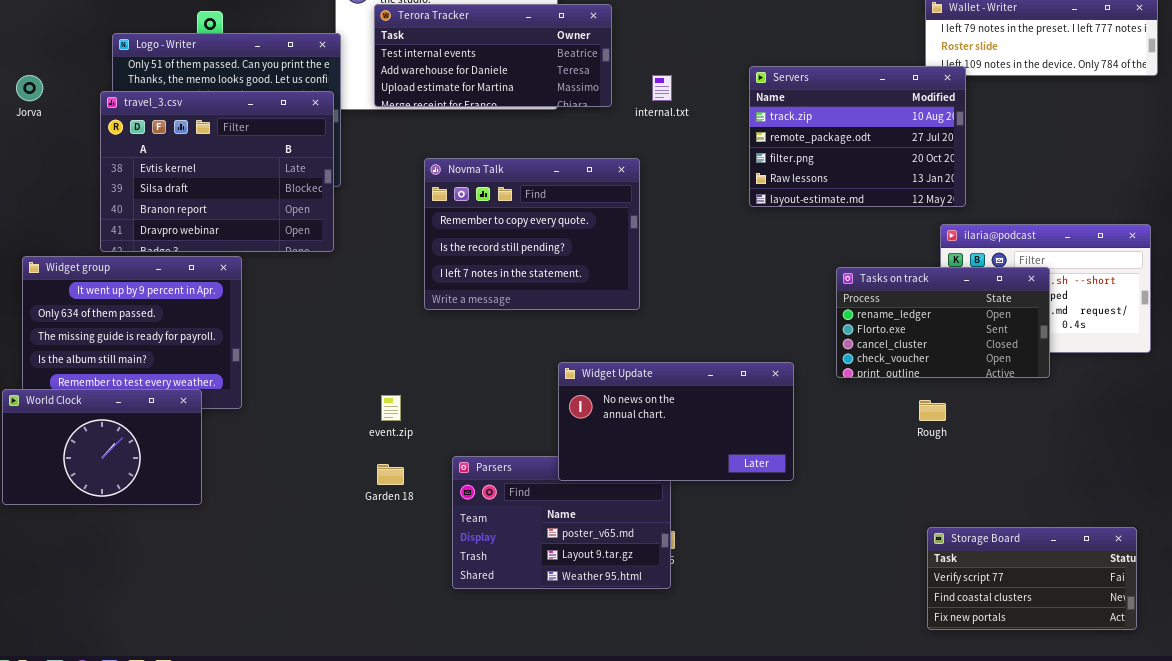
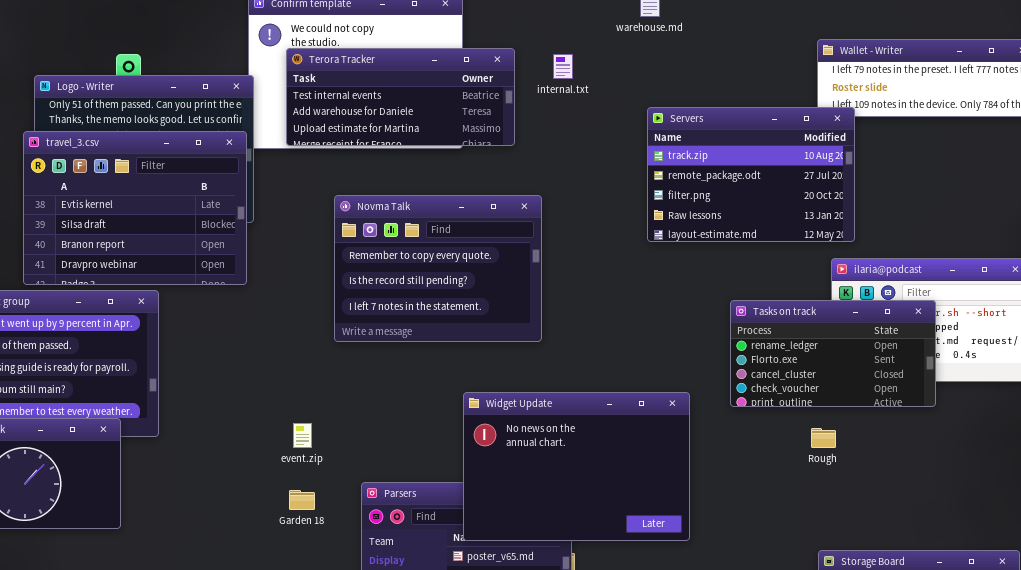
internal.txt: [652,75,672,101] -> [553,54,573,79], moved
Widget Update: [558,362,794,481] -> [463,392,690,541], resized

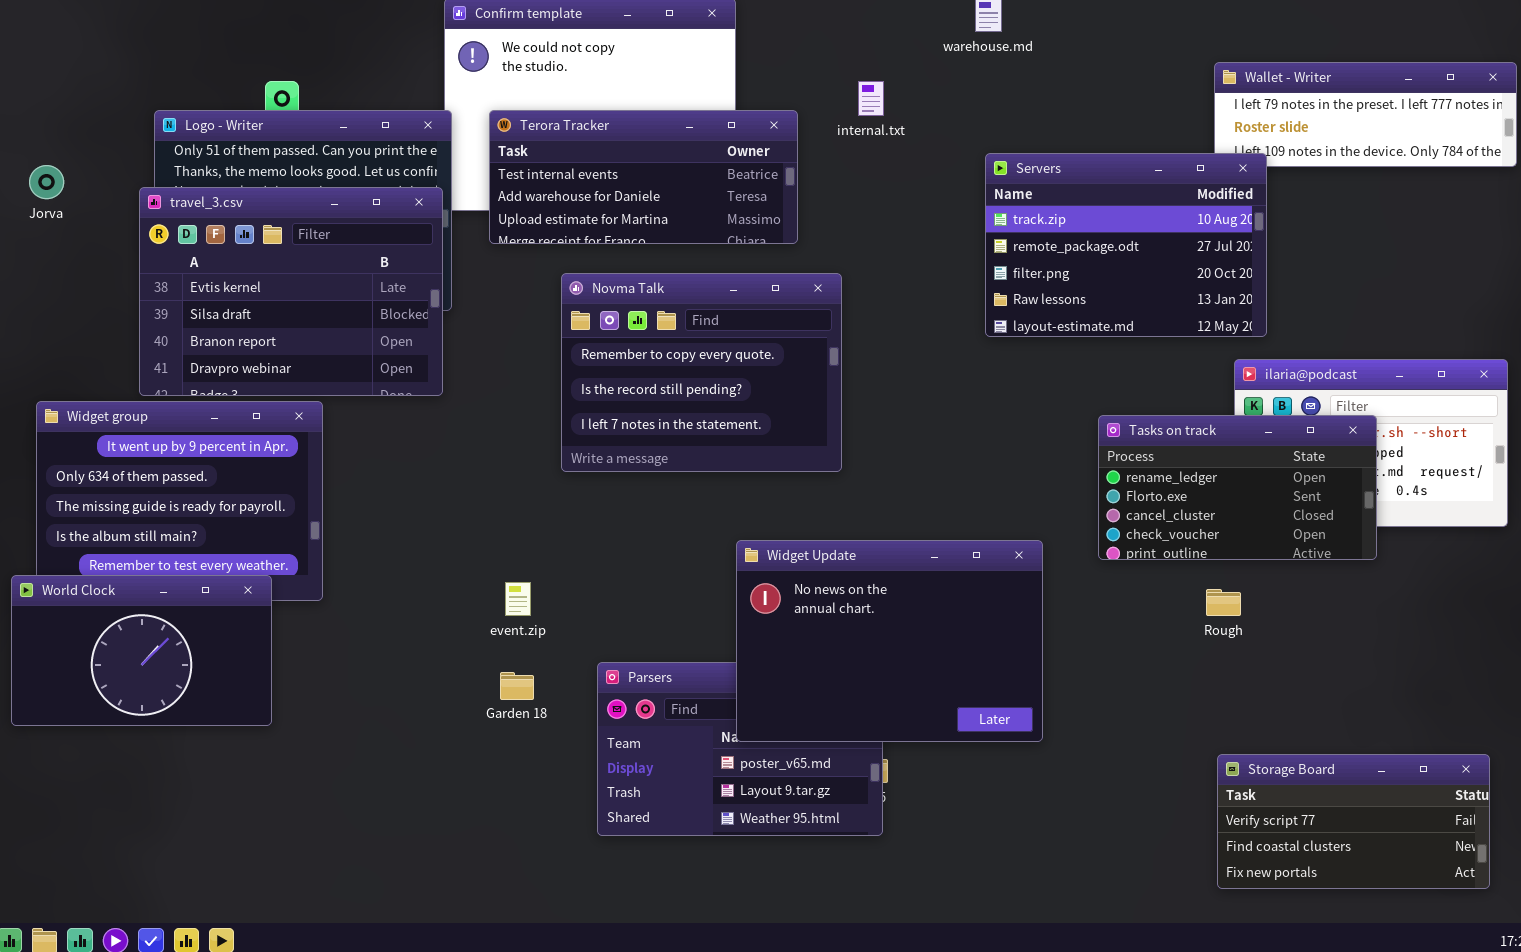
Terora Tracker: [286,48,515,146] -> [489,110,798,244], moved

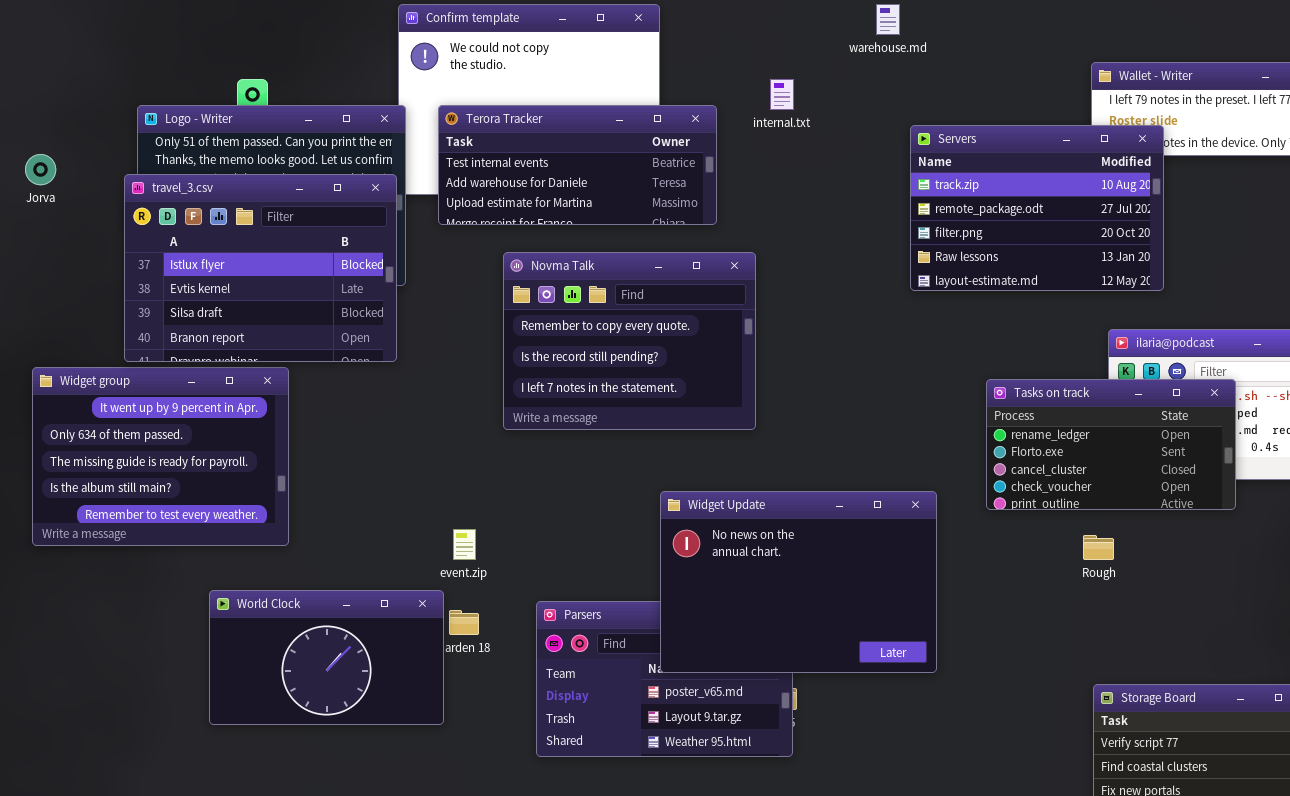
Servers: [985,153,1267,337] -> [910,125,1164,291], moved
travel_3.csv: [139,187,443,396] -> [124,174,397,362], scrolled up 1 row
World Clock: [11,575,272,726] -> [209,590,444,725], moved

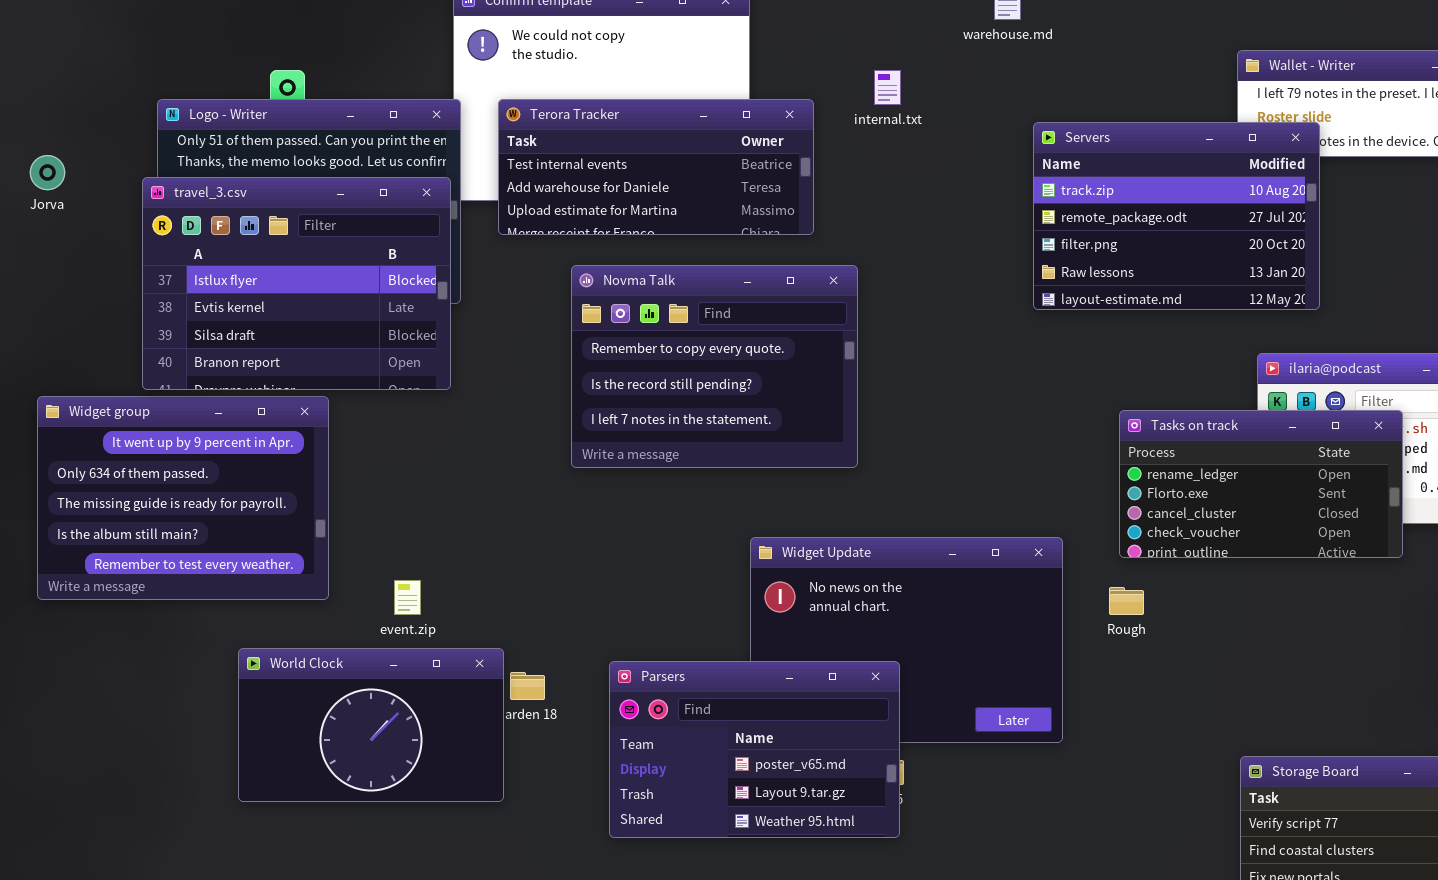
event.zip: [453,529,476,560] -> [394,580,421,615], moved
Rough: [1083,535,1114,560] -> [1109,587,1144,615], moved
Parsers: [536,601,793,757] -> [609,661,900,838], raised

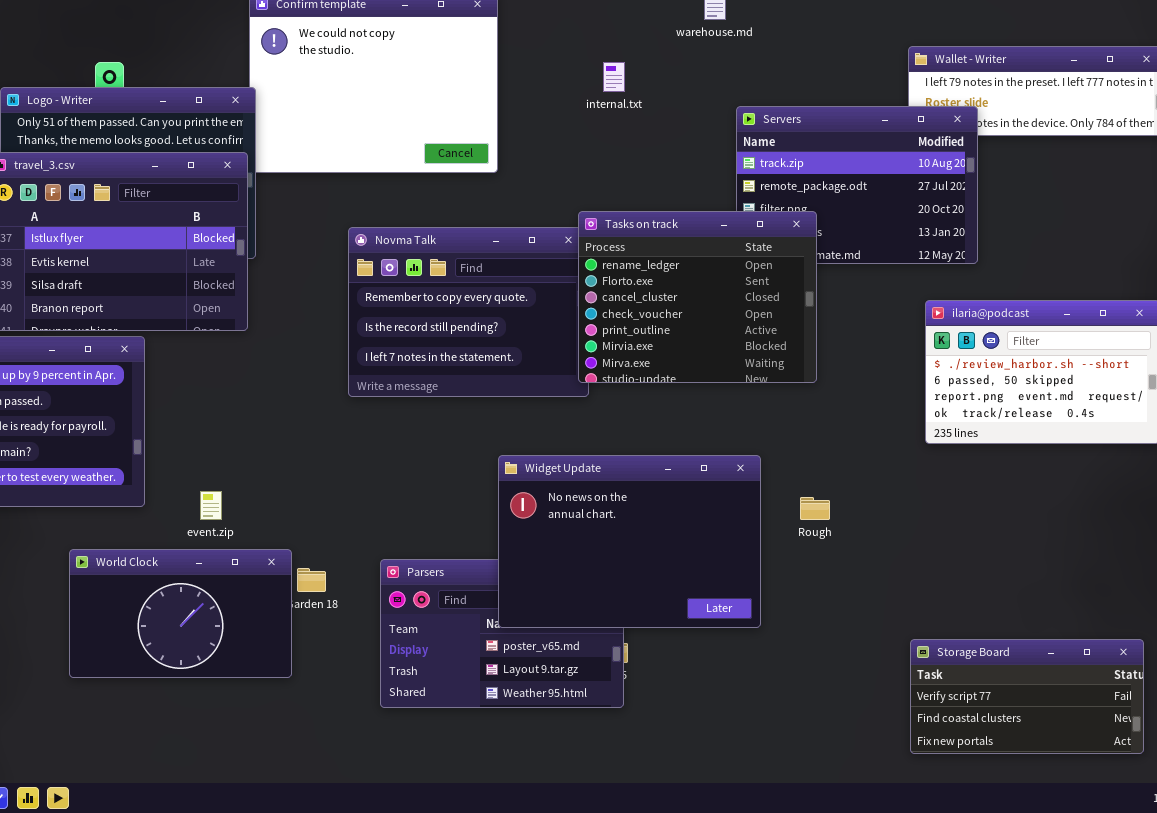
Terora Tracker: [498,99,814,235] -> none, closed
Tasks on track: [1119,410,1403,558] -> [578,211,817,383], moved, resized
Widget Update: [750,537,1063,743] -> [498,455,761,628], raised

